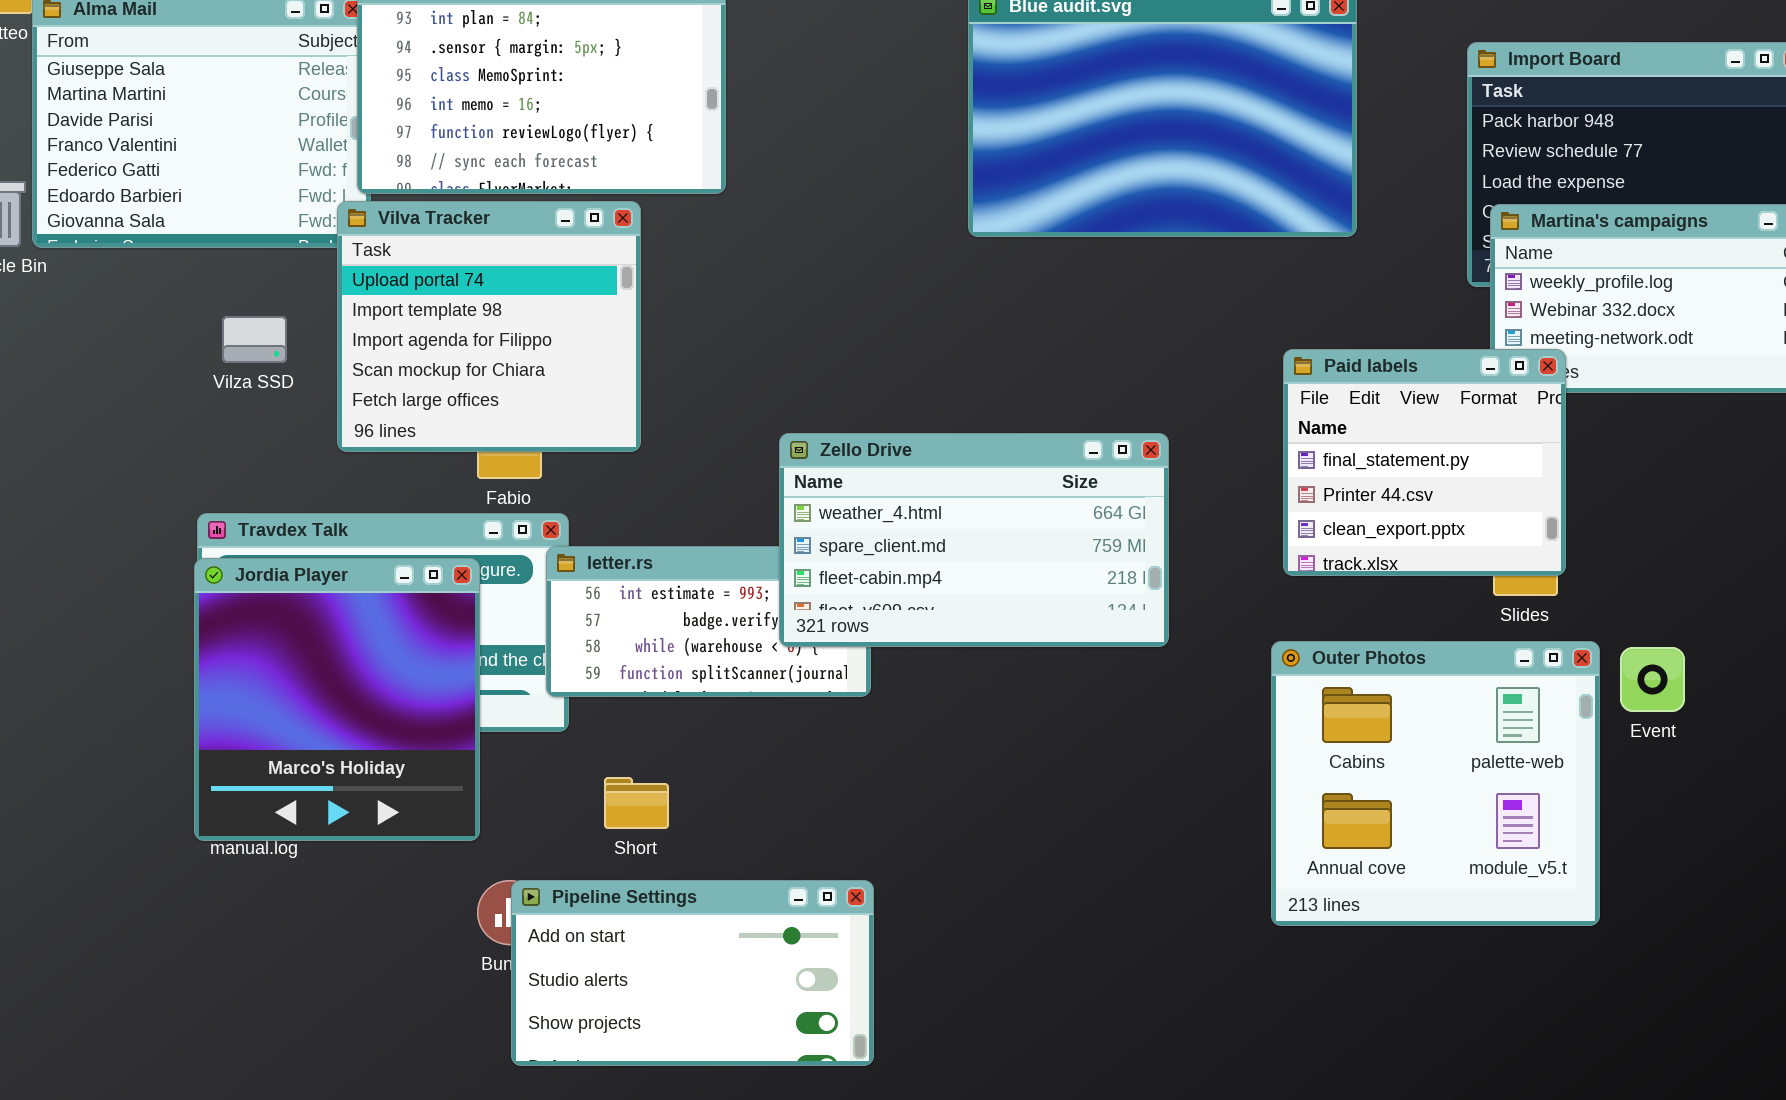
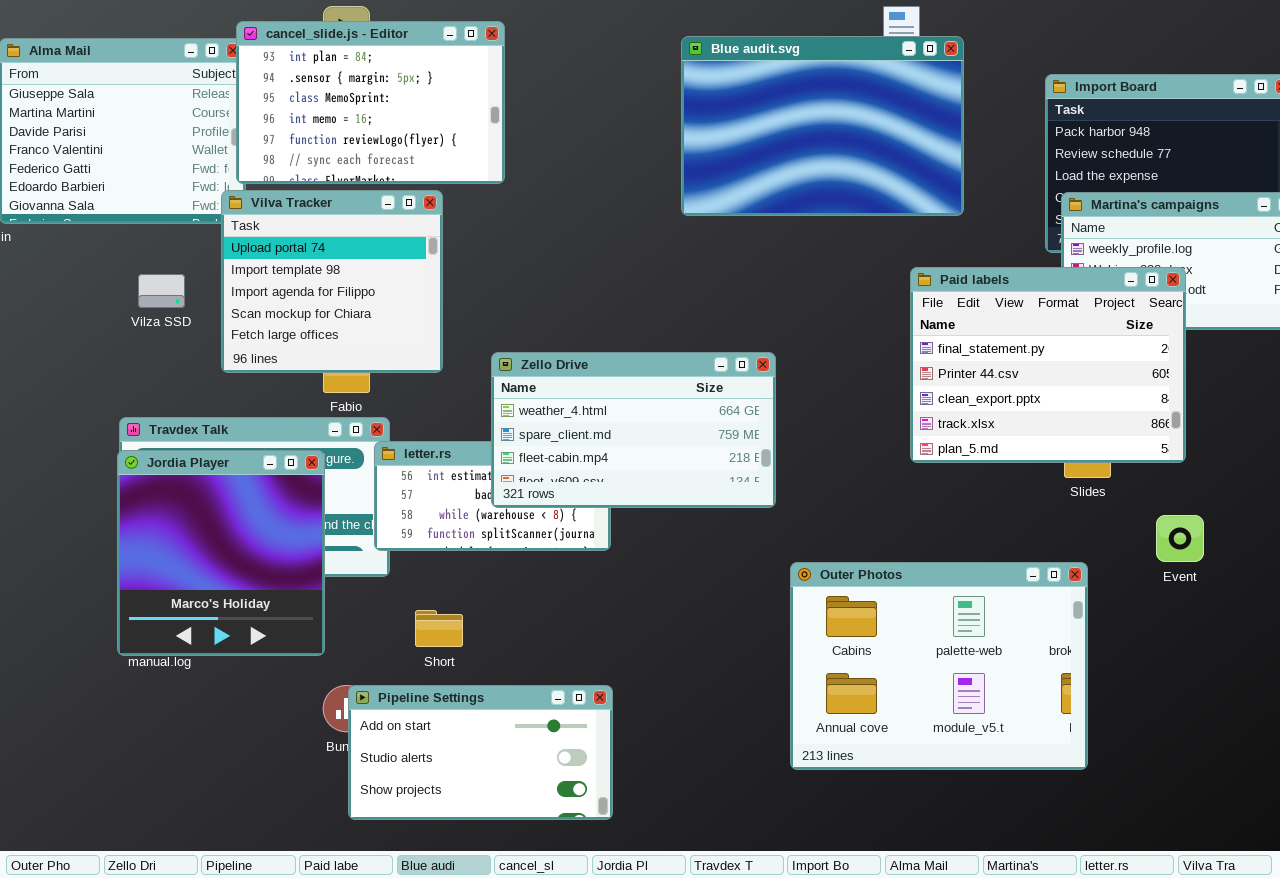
Paid labels: [1283,349,1566,576] -> [910,267,1186,463], resized
Zello Drive: [779,433,1169,647] -> [491,352,776,508], moved
Outer Photos: [1271,641,1600,926] -> [790,562,1088,770], moved, resized

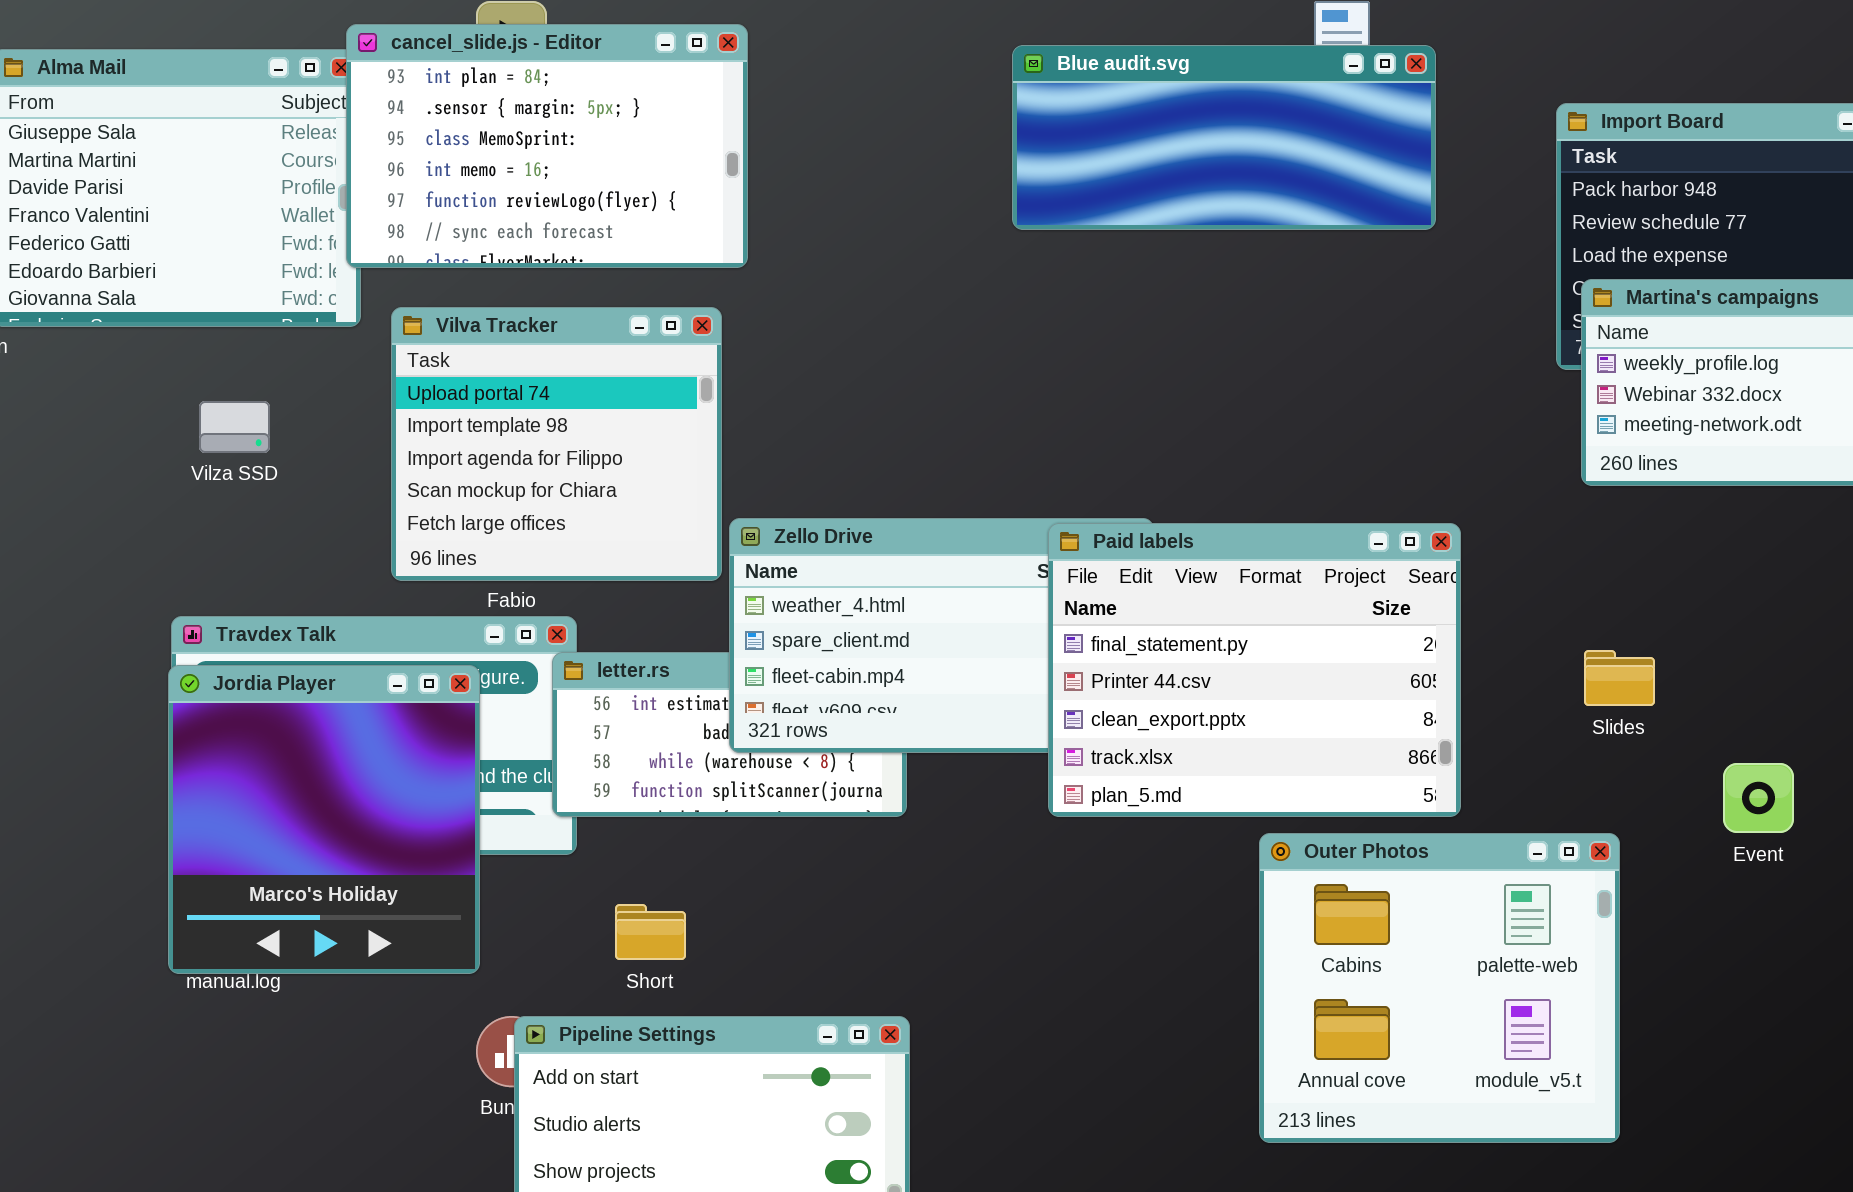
Blue audit.svg: [681,36,964,216] -> [1012,45,1436,230], resized
Vilva Tracker: [221,190,443,373] -> [391,307,722,581], moved
Paid labels: [910,267,1186,463] -> [1048,523,1461,817], moved
Outer Photos: [790,562,1088,770] -> [1259,833,1620,1143], resized

